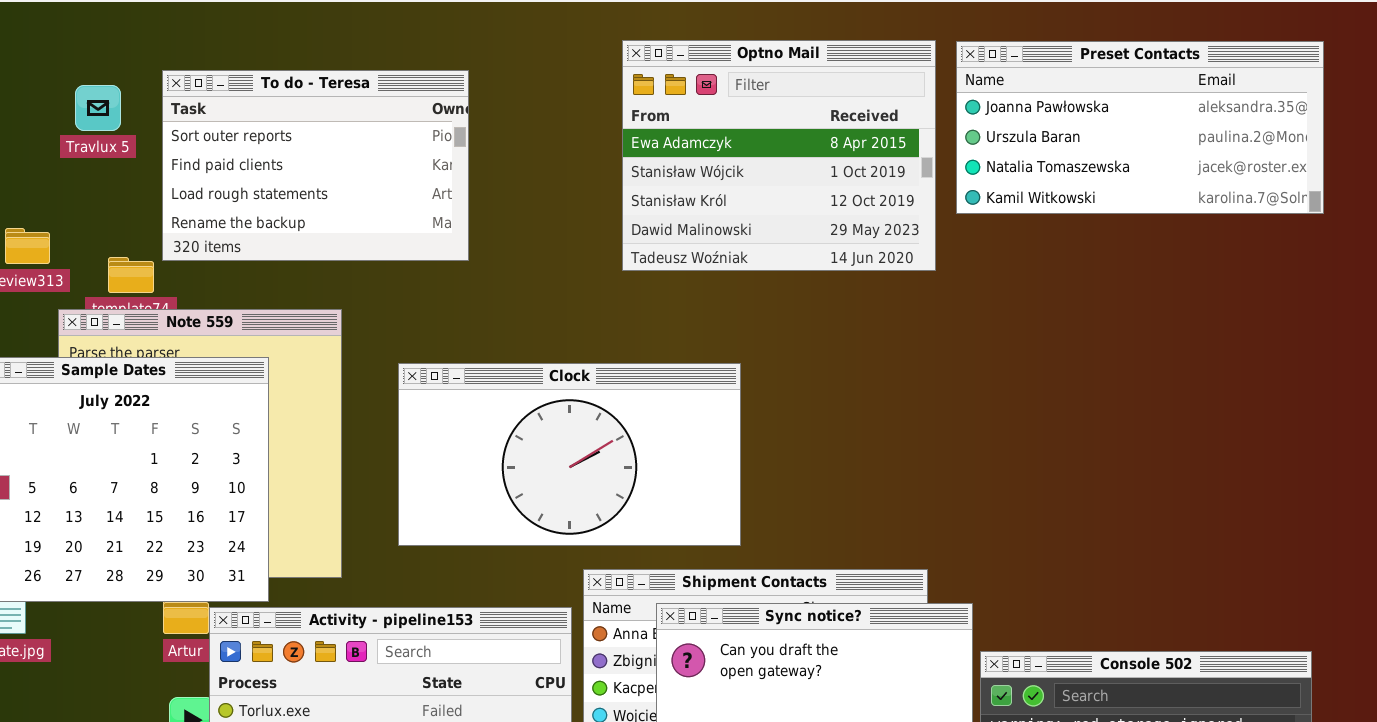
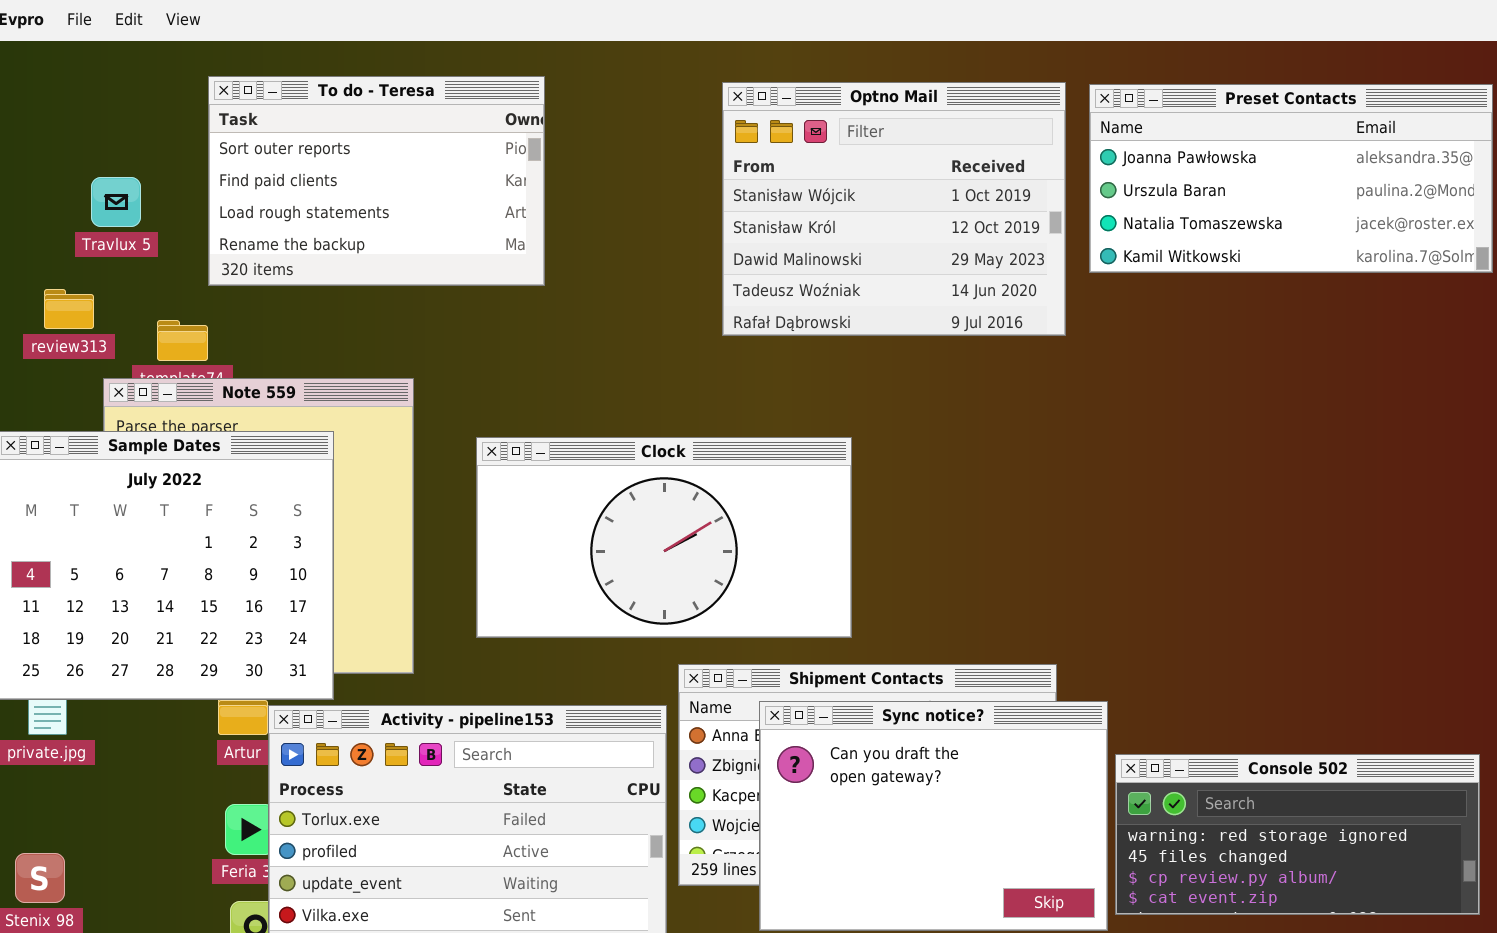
Optno Mail: [622,40,936,271] -> [722,82,1066,336], scrolled down 1 row
To do - Teresa: [162,70,469,261] -> [208,76,545,286], moved
Travlux 5: [75,85,121,131] -> [91,177,141,227], moved

